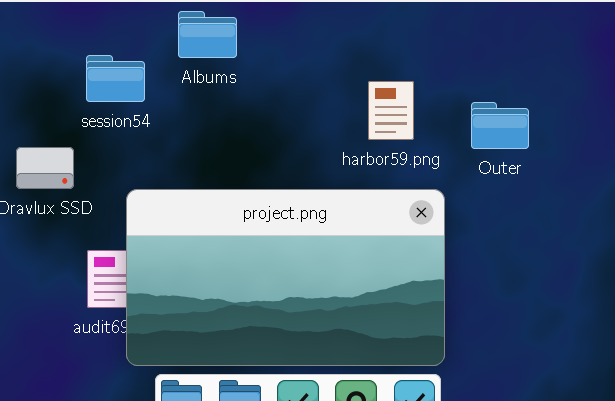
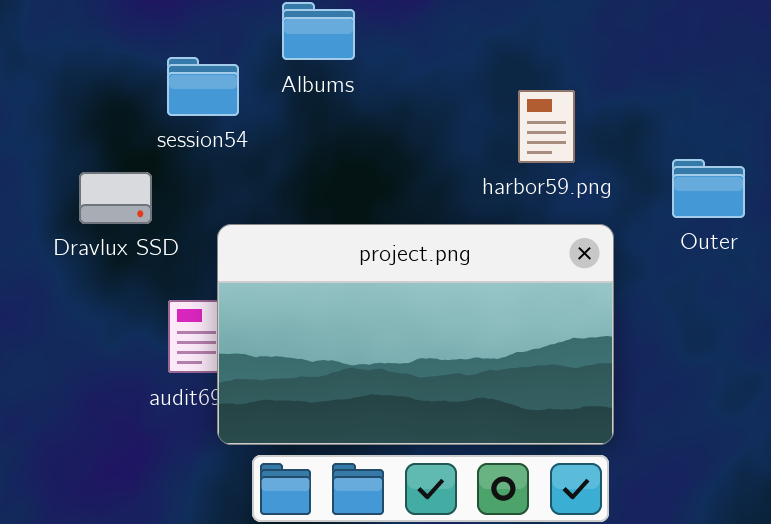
Outer: [471,102,529,149] -> [672,159,745,218], moved

